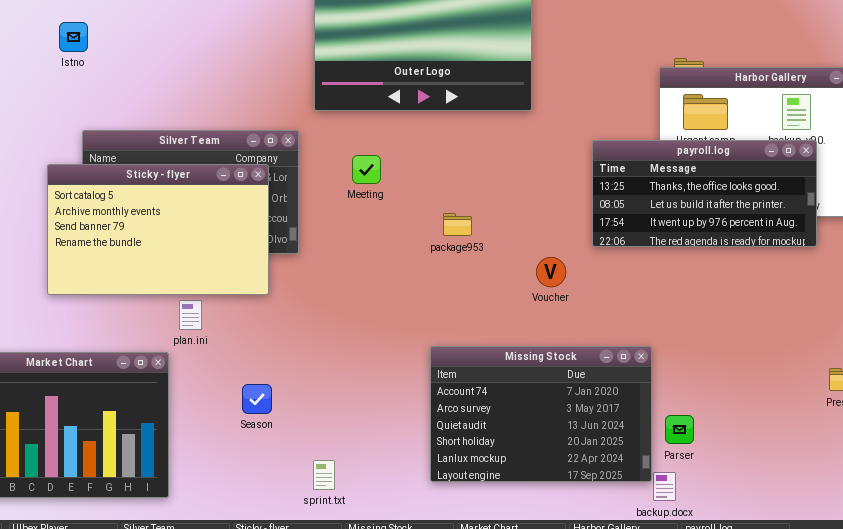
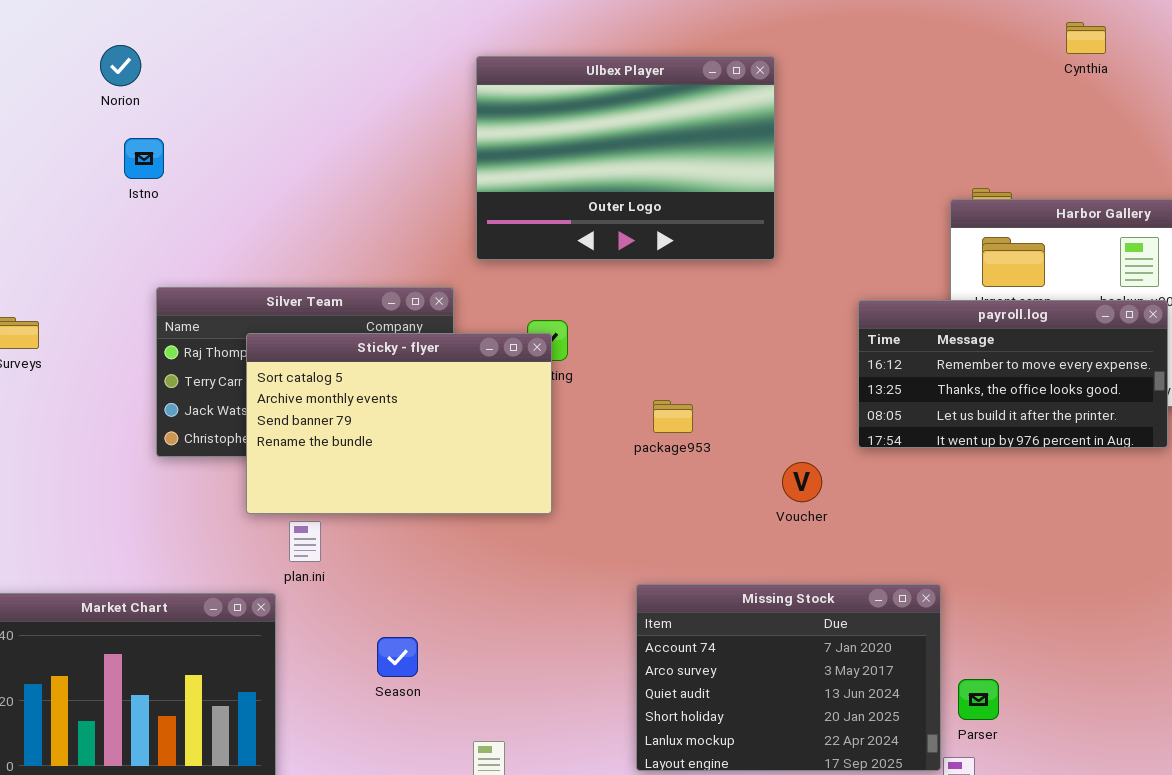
payroll.log: [592,140,817,247] -> [858,300,1168,448], scrolled up 1 row
Sticky - flyer: [47,164,269,295] -> [246,333,552,514], moved

